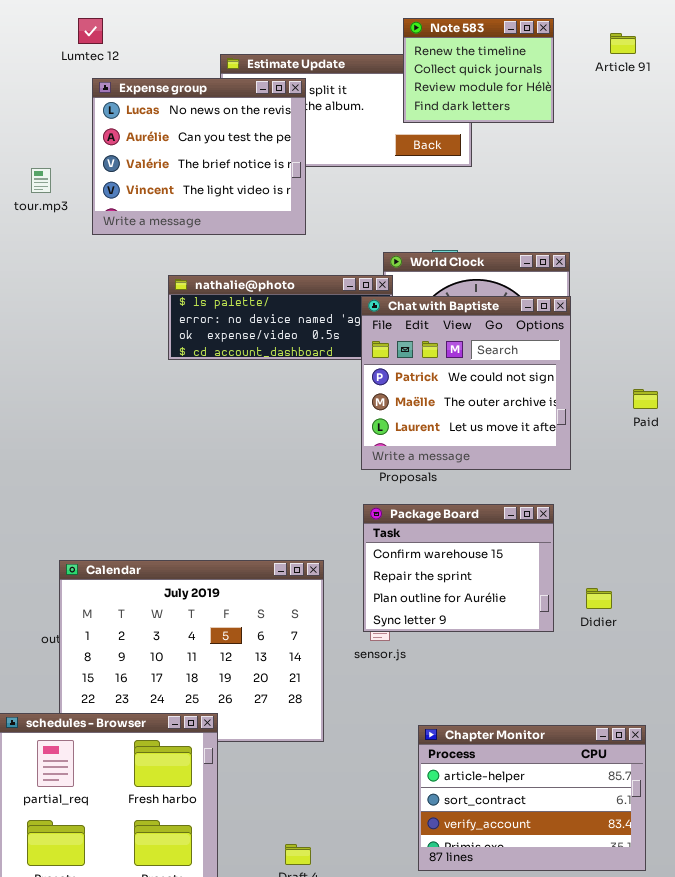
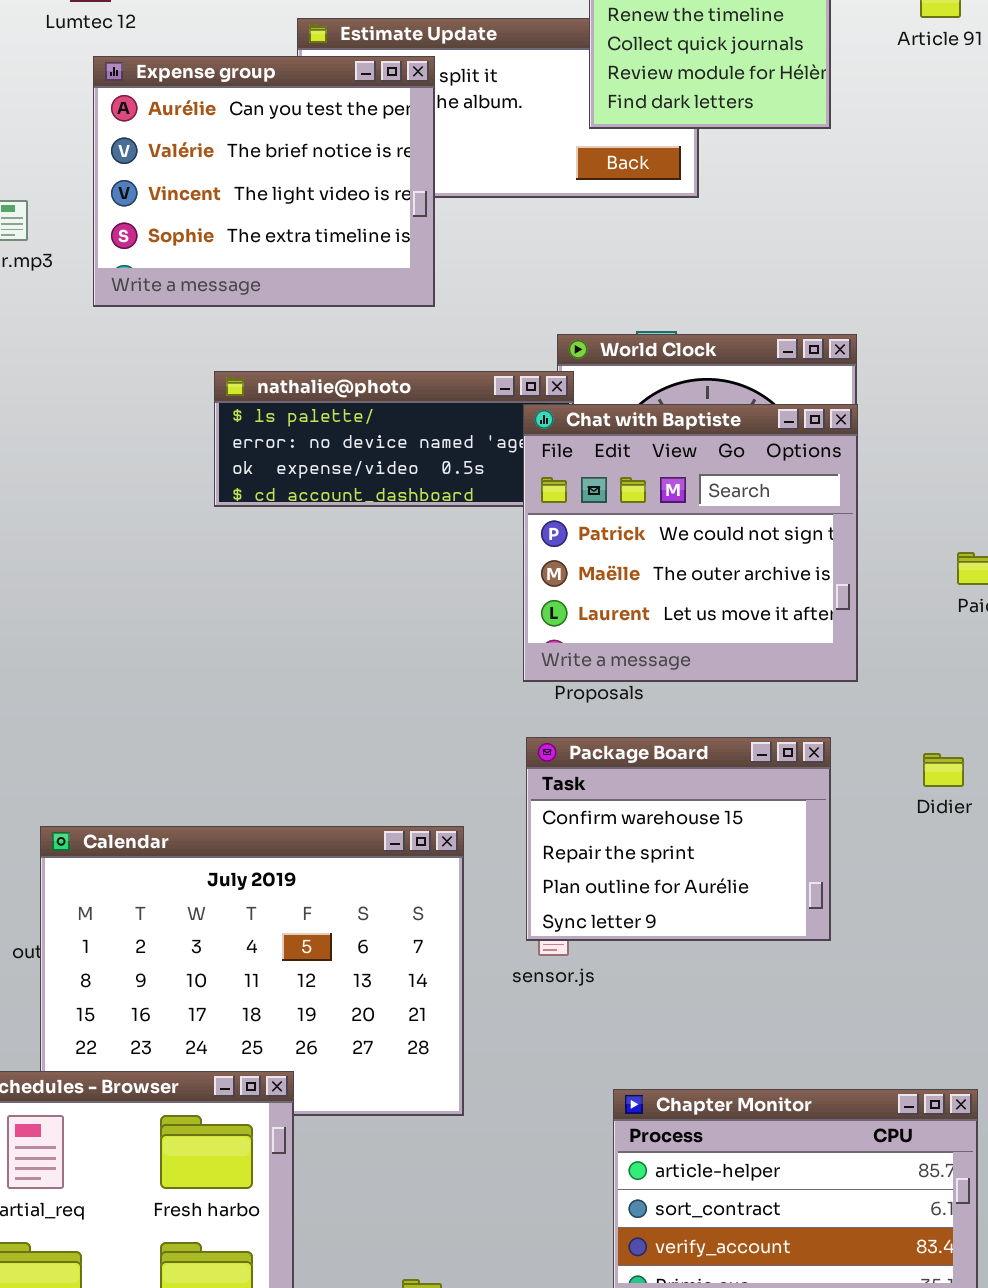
Expense group: [92,78,306,235] -> [93,56,435,307], scrolled down 1 row
Didier: [586,588,612,609] -> [923,753,964,787], moved

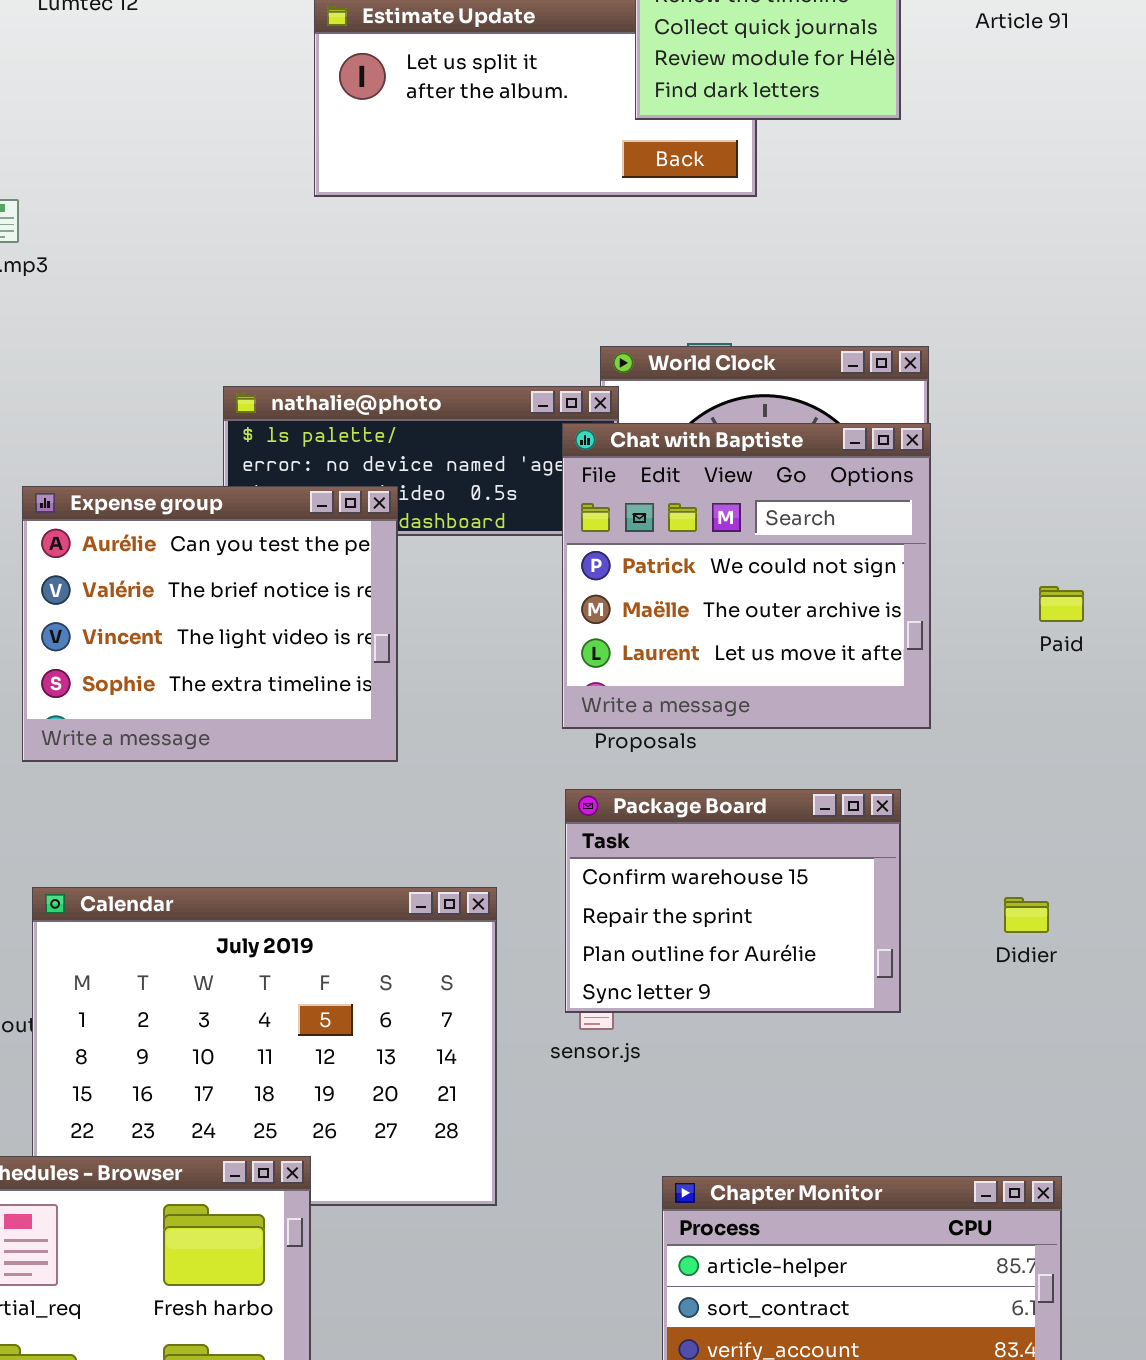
Expense group: [93,56,435,307] -> [22,486,398,762], moved
Didier: [923,753,964,787] -> [1004,897,1049,933], moved

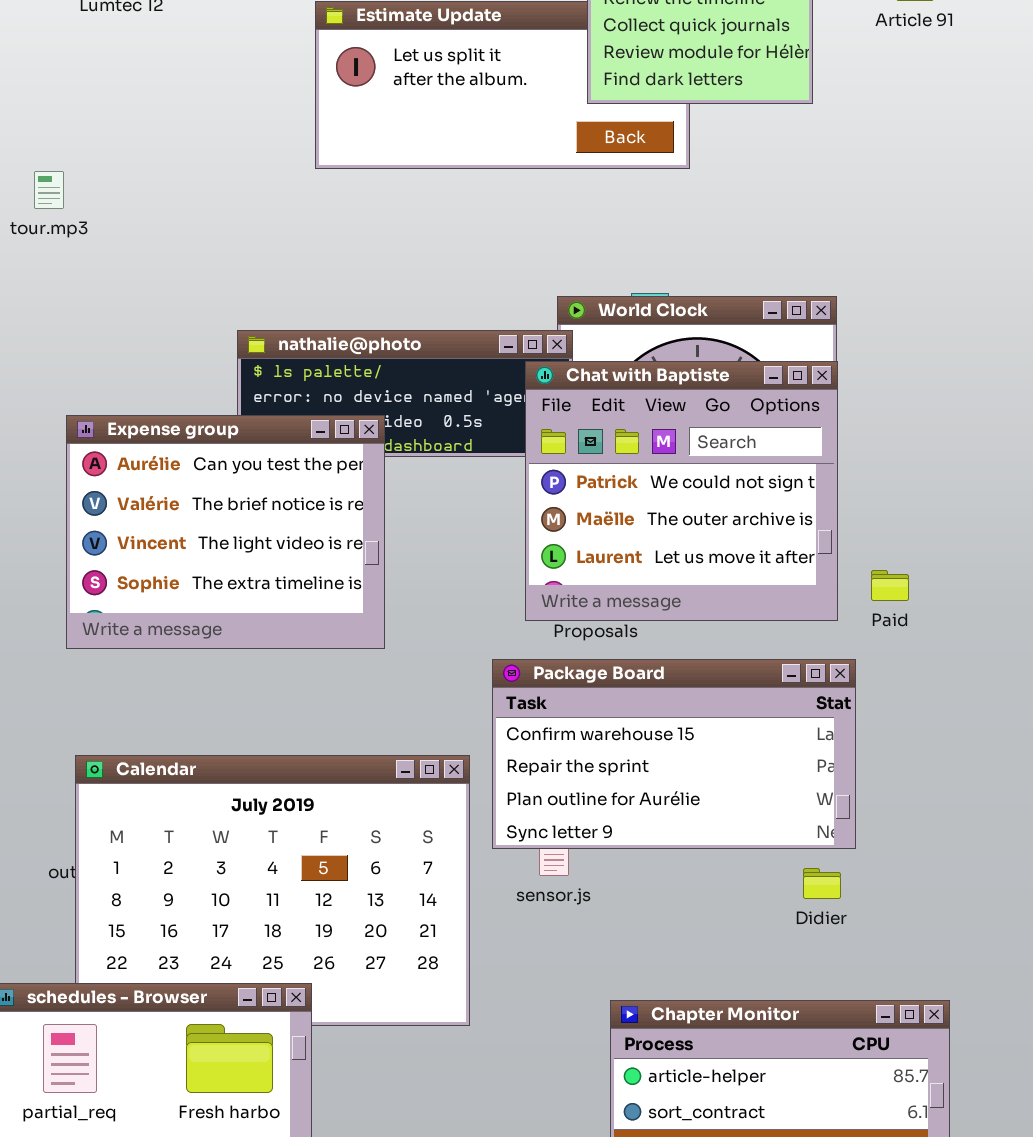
Paid: [1039,586,1084,622] -> [871,570,909,601], moved
Package Board: [565,789,901,1013] -> [492,659,856,849], moved, resized
Didier: [1004,897,1049,933] -> [803,868,841,899], moved

